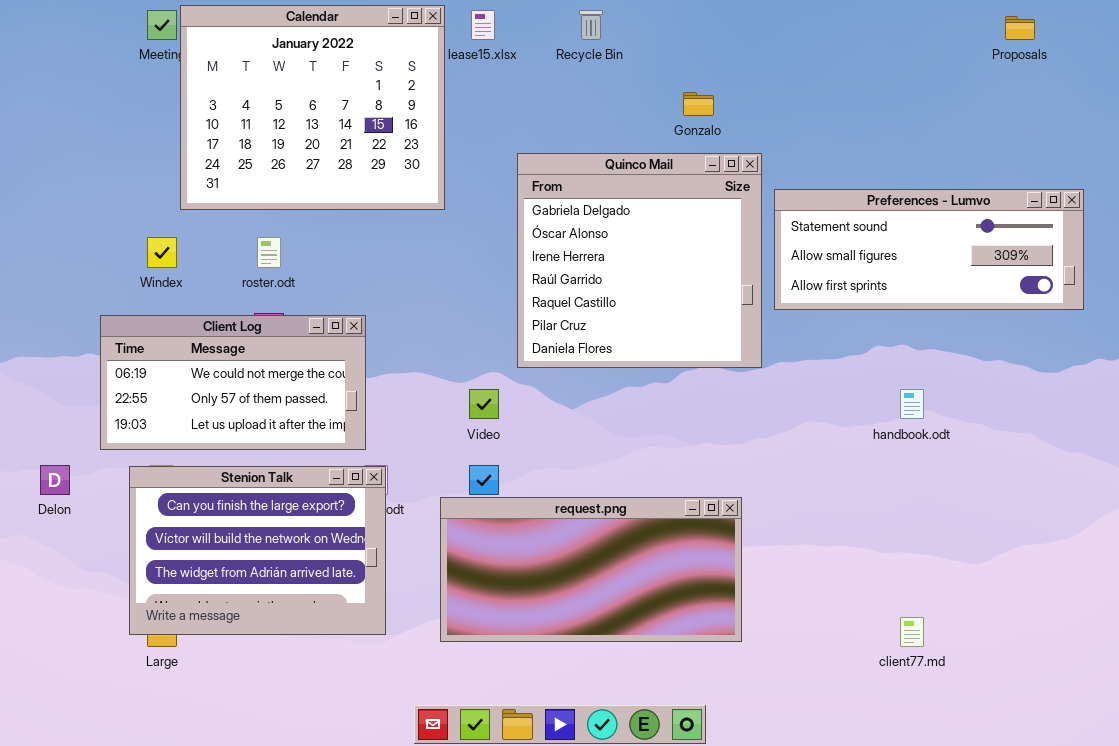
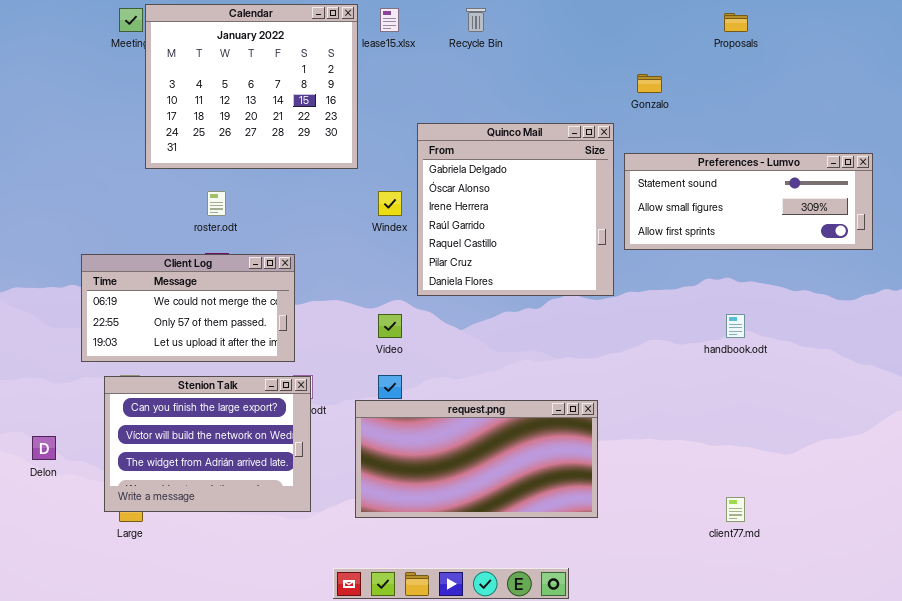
Proposals: [1005,16,1035,40] -> [724,13,748,32], moved
Gonzalo: [683,92,714,116] -> [637,74,662,93], moved
Windex: [147,237,177,268] -> [378,191,402,216], moved
Delon: [40,465,70,495] -> [32,436,56,460], moved

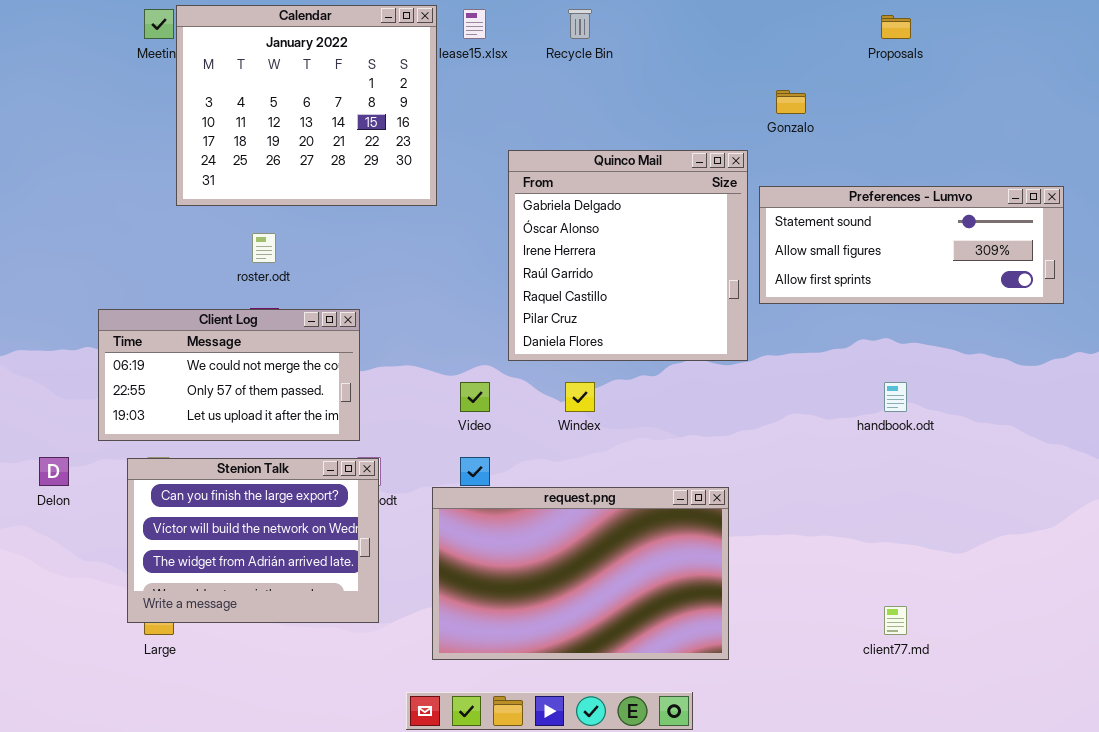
Windex: [378,191,402,216] -> [565,382,595,412], moved
request.png: [355,400,598,518] -> [432,487,729,660], resized
Delon: [32,436,56,460] -> [39,457,69,486], moved

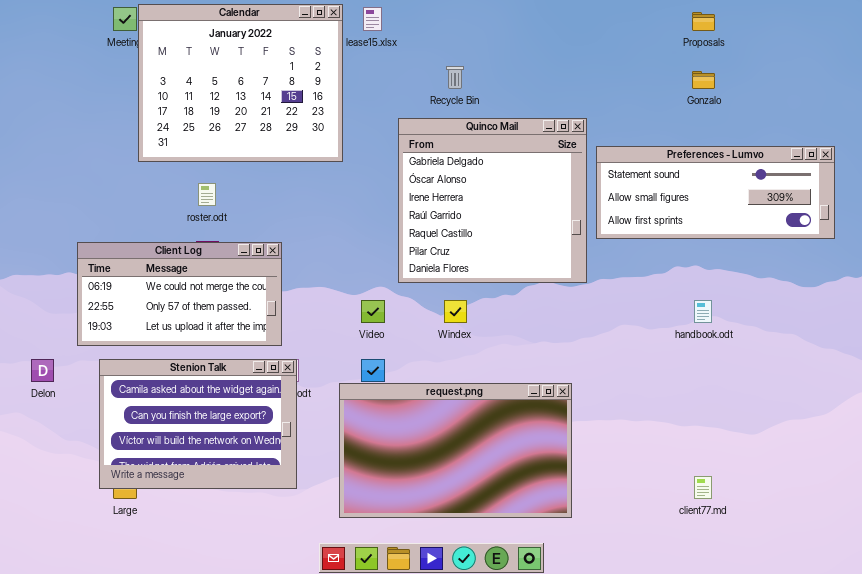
Recycle Bin: [568,9,592,39] -> [446,66,464,89], moved
Gonzalo: [776,90,806,114] -> [692,71,715,89], moved
Stenion Talk: [127,458,379,623] -> [99,359,297,489], scrolled up 1 row

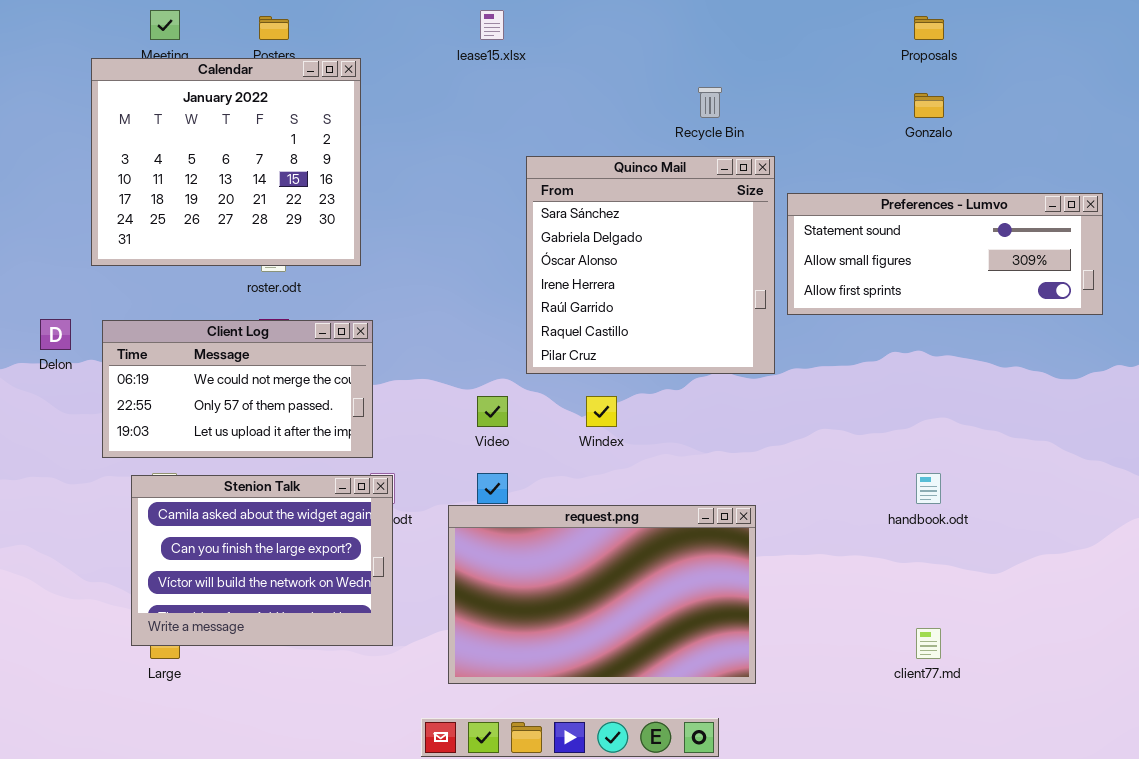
Calendar: [138,4,343,162] -> [91,58,361,266], moved
Recycle Bin: [446,66,464,89] -> [698,87,722,118], moved
Quinco Mail: [398,118,587,283] -> [526,156,775,374], scrolled up 1 row
handbook.odt: [694,300,712,323] -> [916,473,941,504], moved
Delon: [31,359,54,382] -> [40,319,71,350], moved

